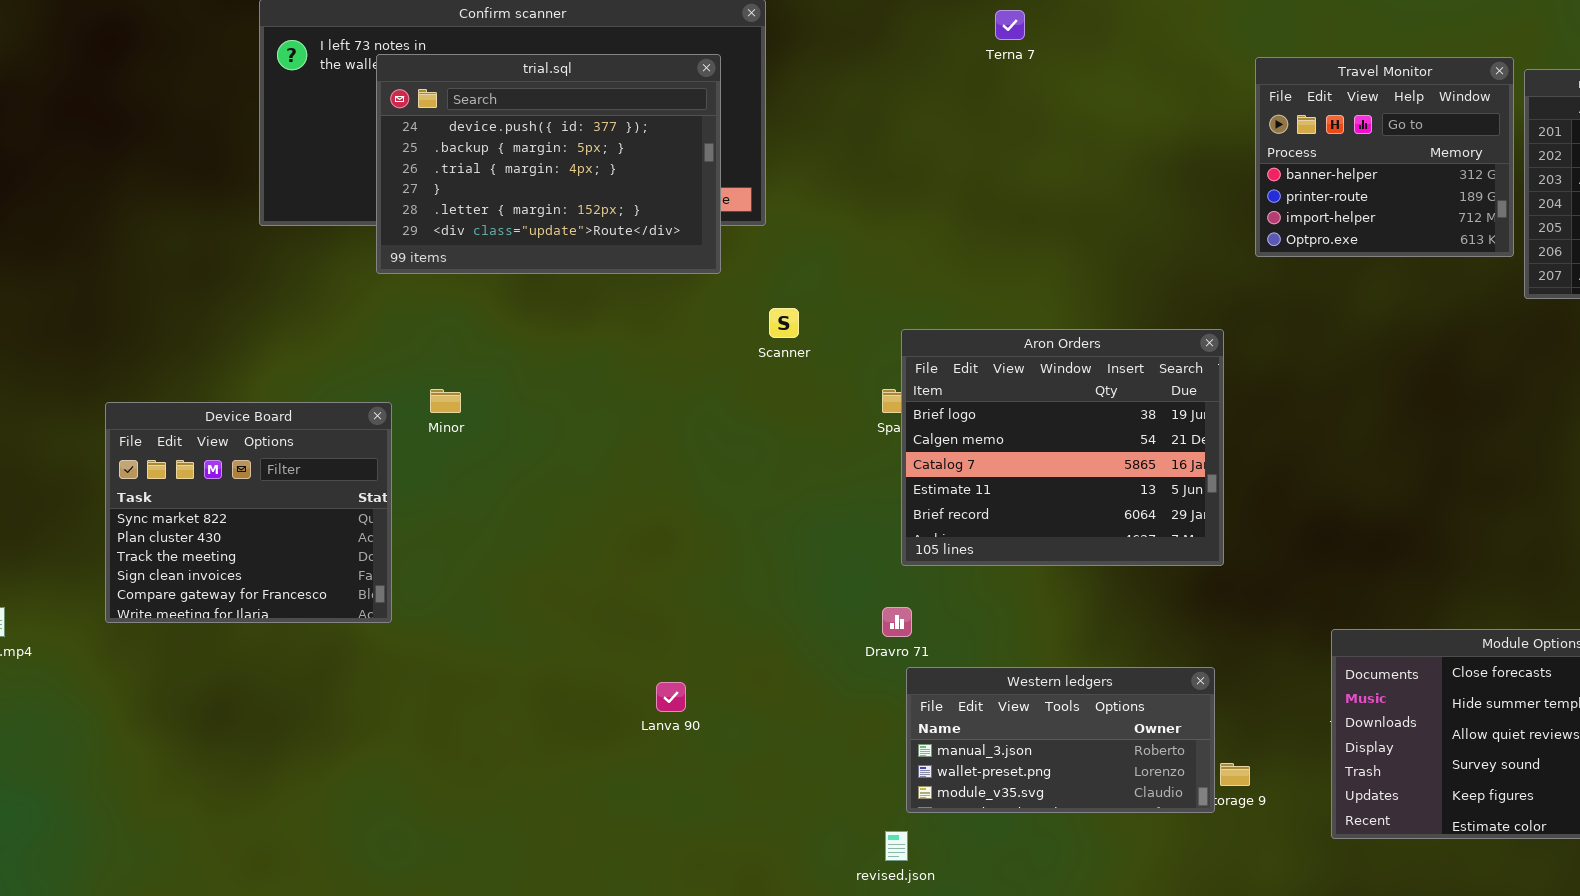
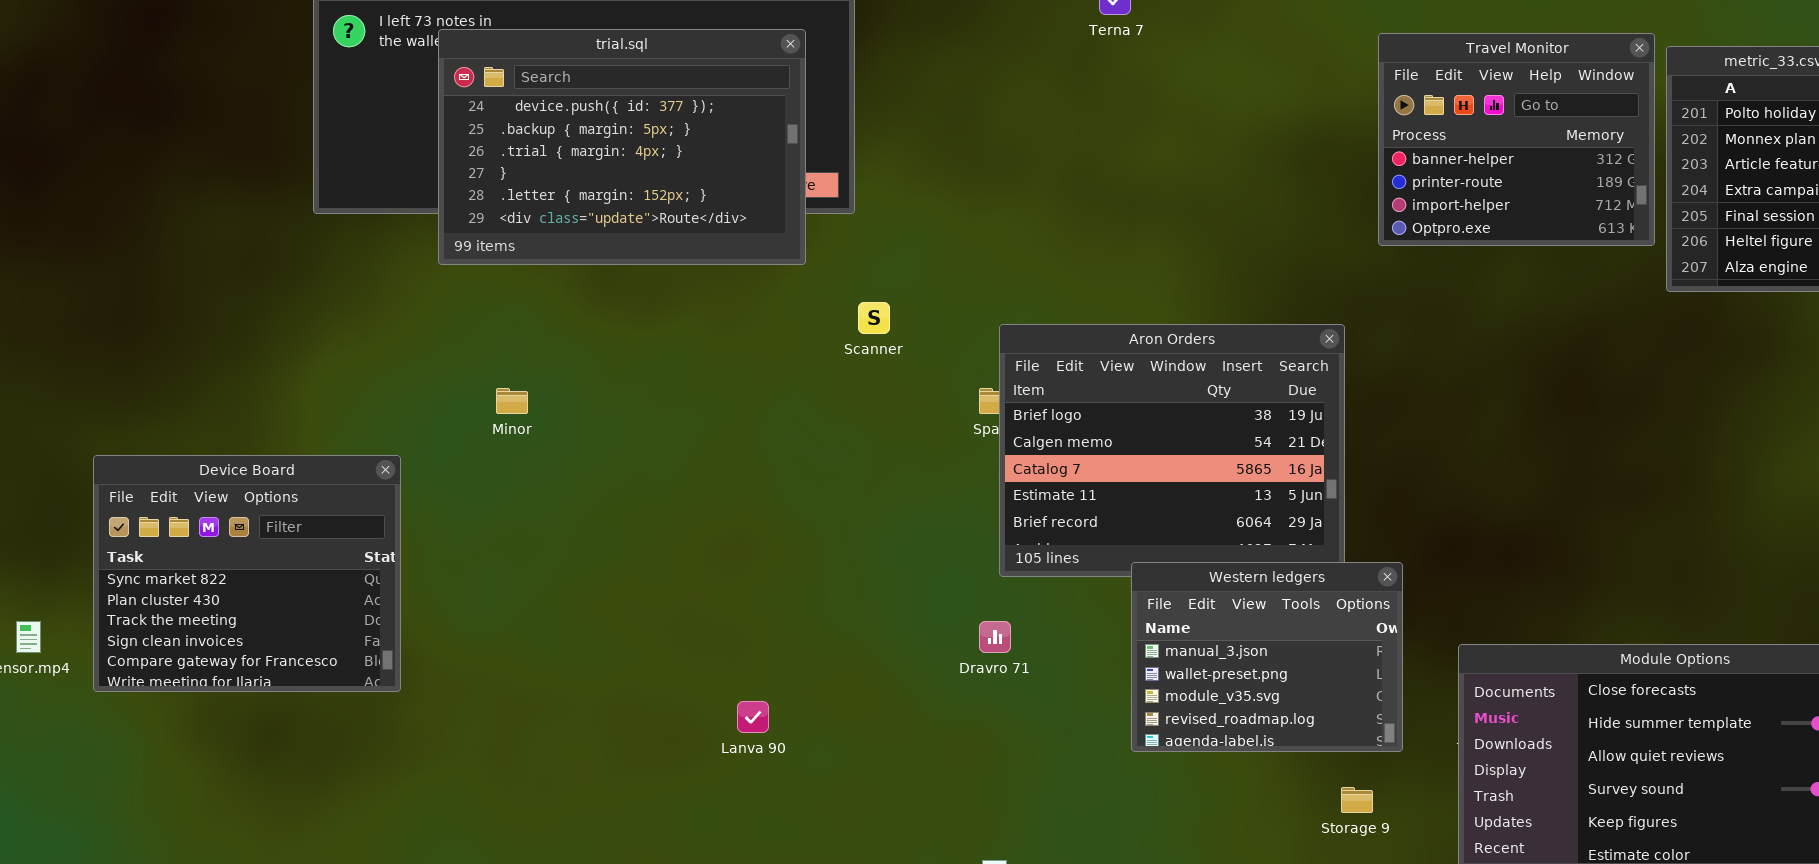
Device Board: [105,402,392,623] -> [93,455,401,692], moved
Western ledgers: [906,667,1215,813] -> [1131,562,1403,752], moved, resized

